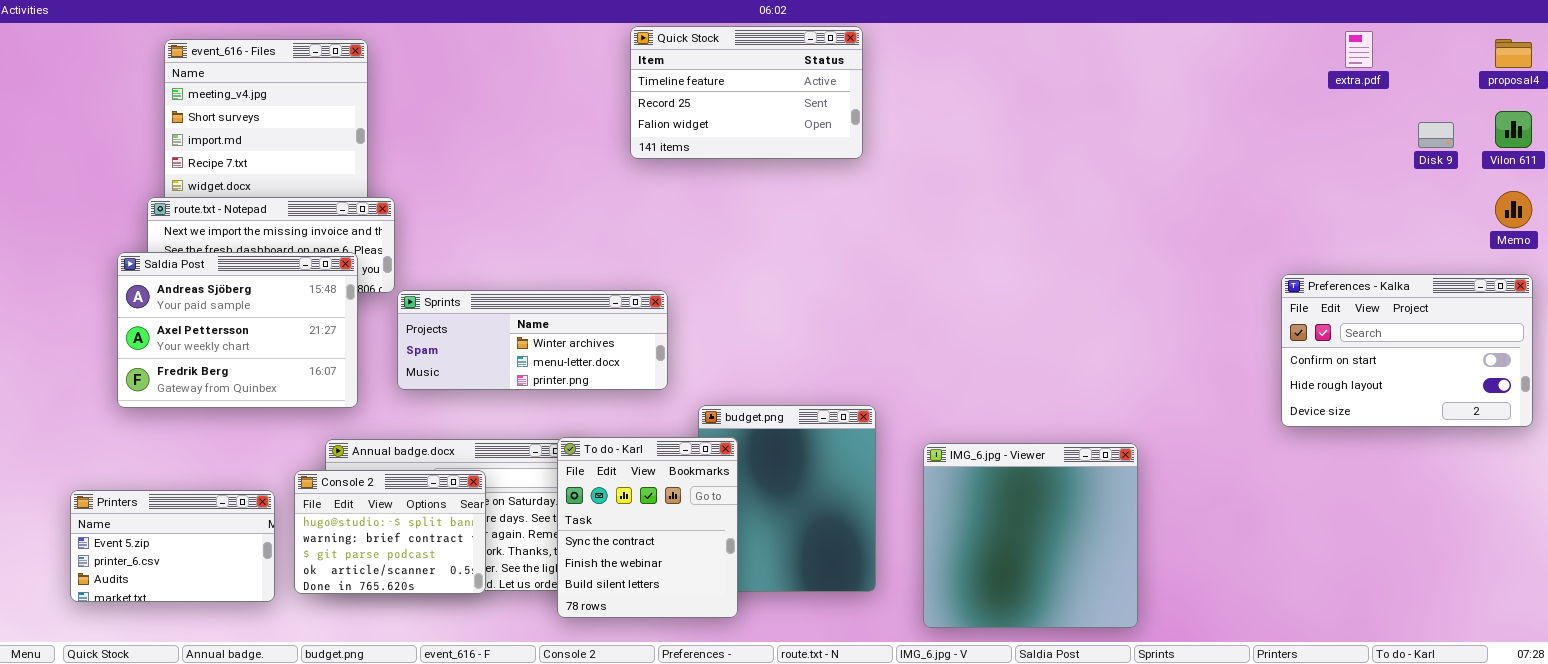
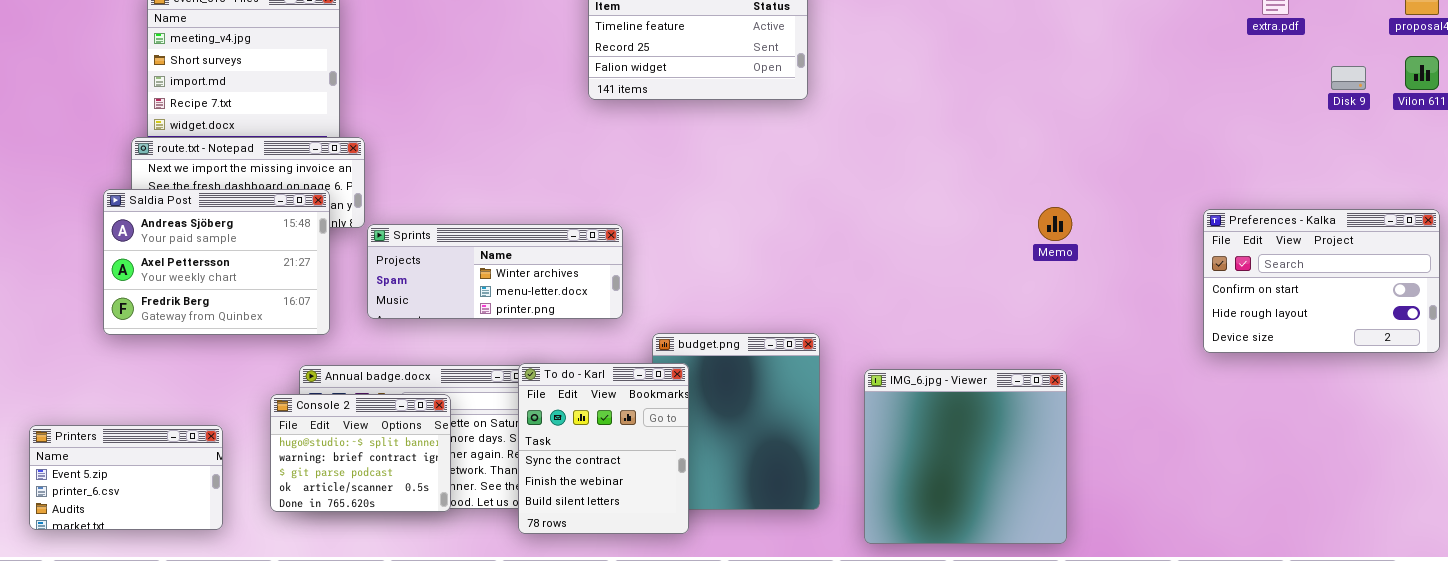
Memo: [1495,191,1532,228] -> [1038,207,1072,241], moved
Printers: [70,490,275,602] -> [29,425,223,530], moved

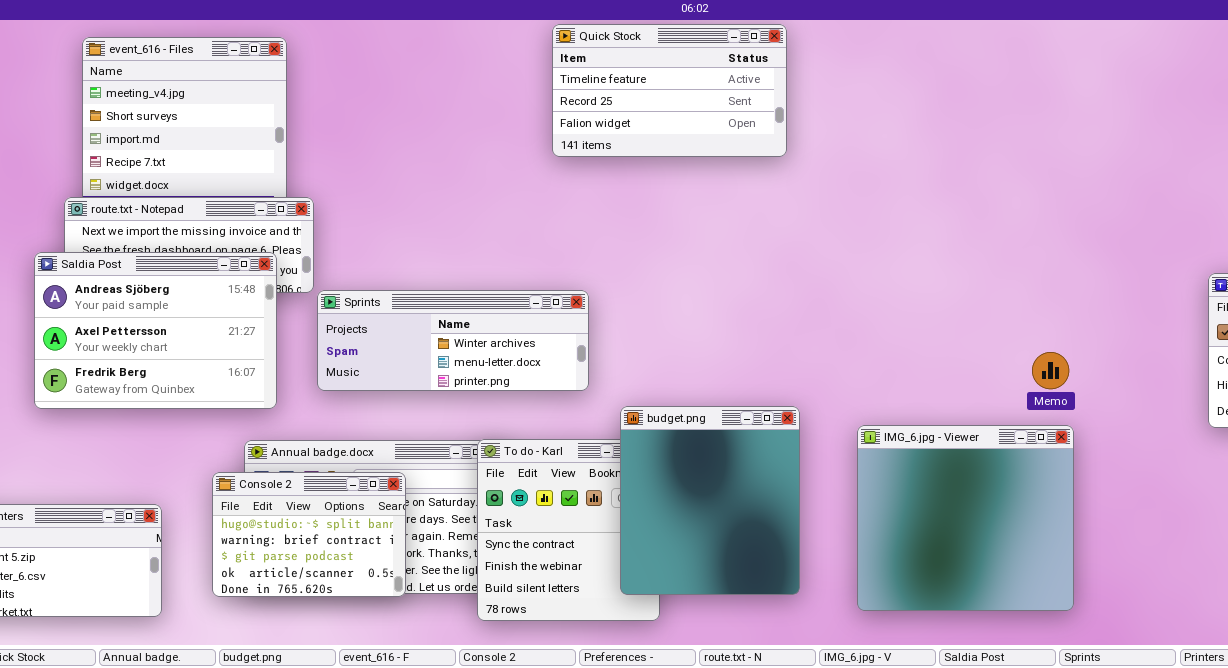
Memo: [1038,207,1072,241] -> [1032,352,1069,389], moved
budget.png: [652,333,820,510] -> [620,406,800,595], raised
IMG_6.jpg - Viewer: [864,369,1067,544] -> [857,425,1074,611], moved

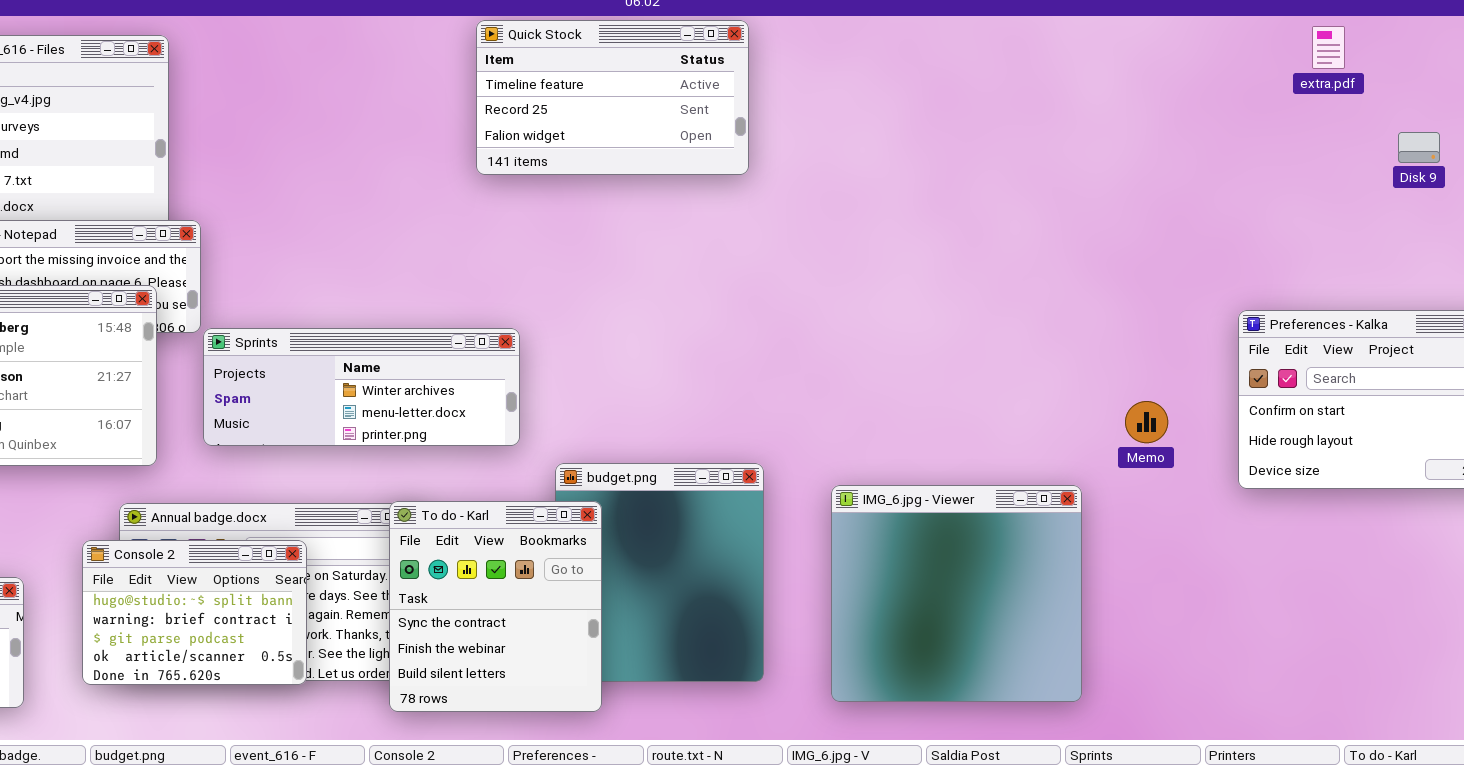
Memo: [1032,352,1069,389] -> [1125,401,1168,443], moved
To do - Karl: [477,439,660,621] -> [389,501,602,712], raised

